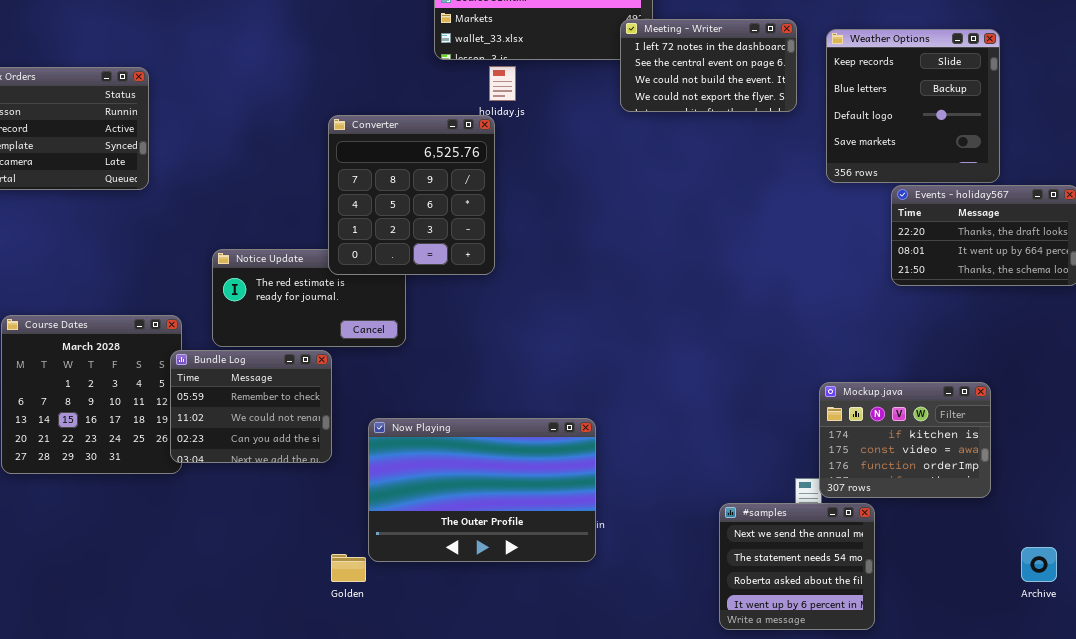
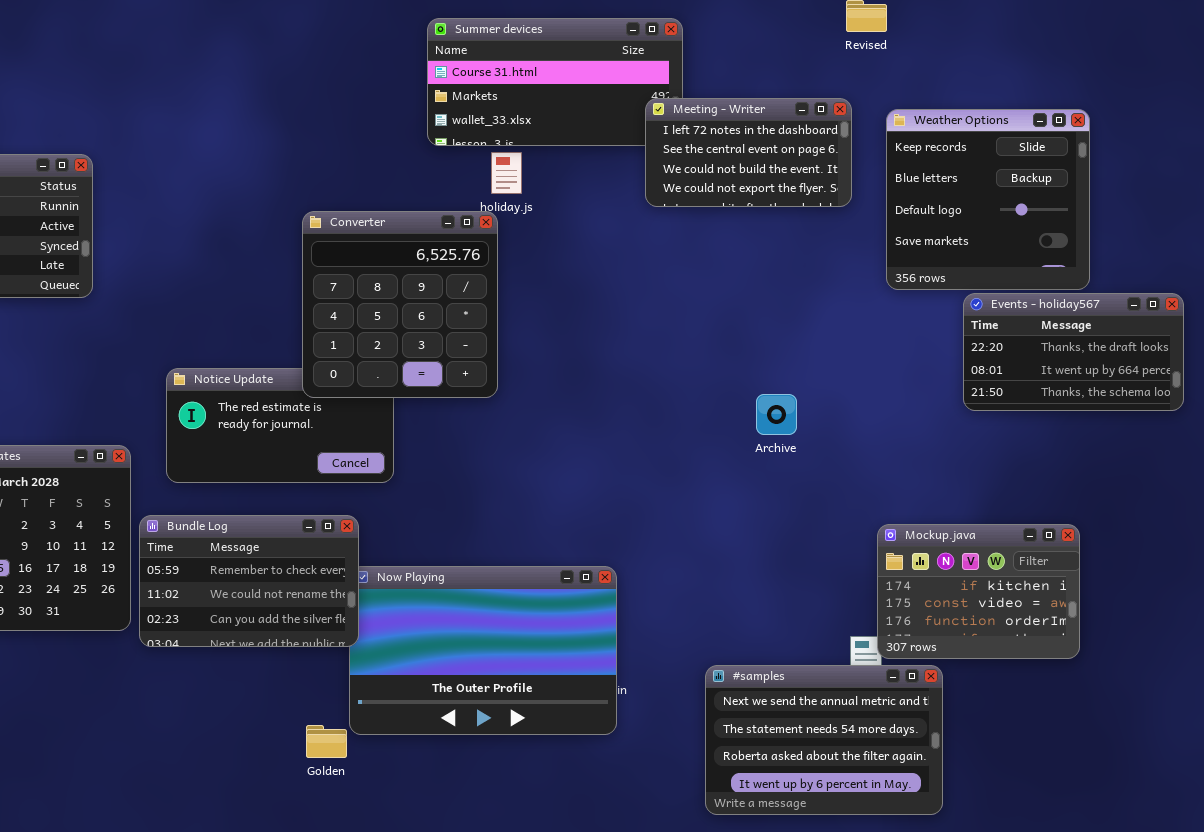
Bundle Log: [170,350,332,463] -> [139,515,359,647], moved, resized
#samples: [719,503,875,630] -> [705,665,943,815], resized
Archive: [1021,547,1057,582] -> [756,394,797,435], moved

